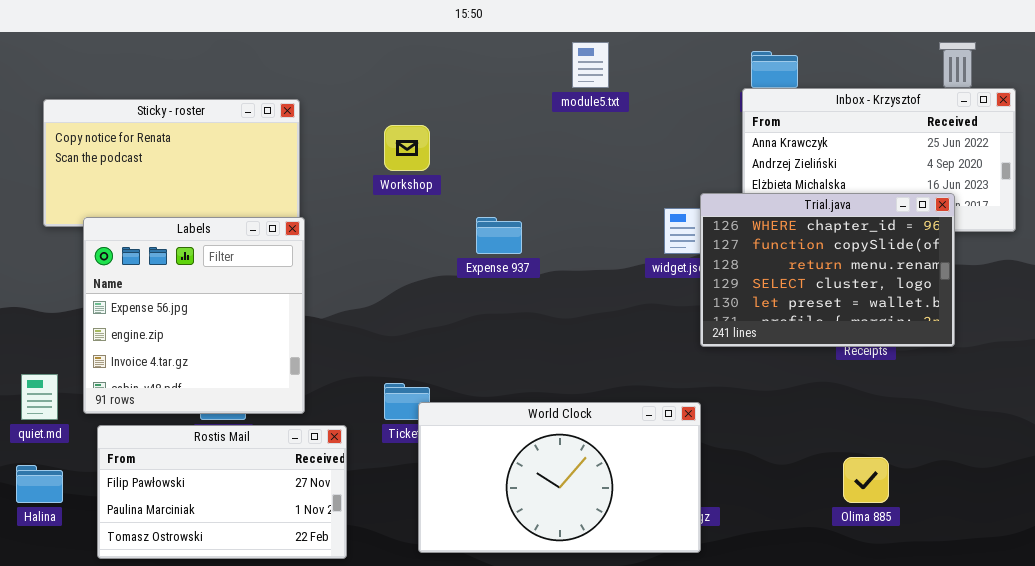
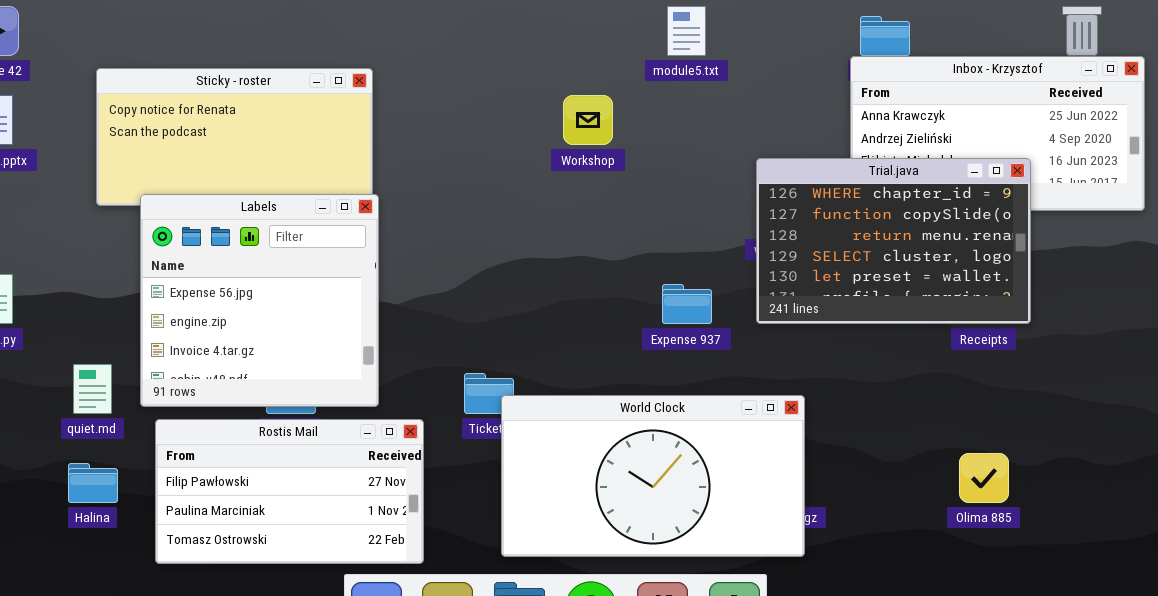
Workshop: [384,125,430,171] -> [563,95,613,145], moved
Trial.java: [700,193,955,347] -> [756,158,1031,324], moved
Expense 937: [476,217,522,254] -> [662,284,712,324], moved

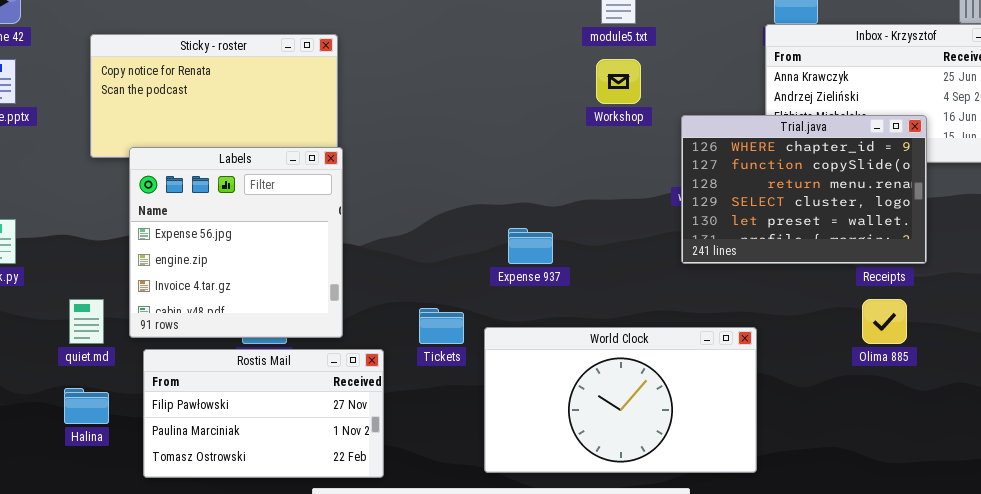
Workshop: [563,95,613,145] -> [596,59,641,104], moved
Expense 937: [662,284,712,324] -> [508,228,553,264], moved
World Clock: [501,395,805,557] -> [484,327,757,473], moved
Olima 885: [959,453,1009,503] -> [862,299,907,344], moved

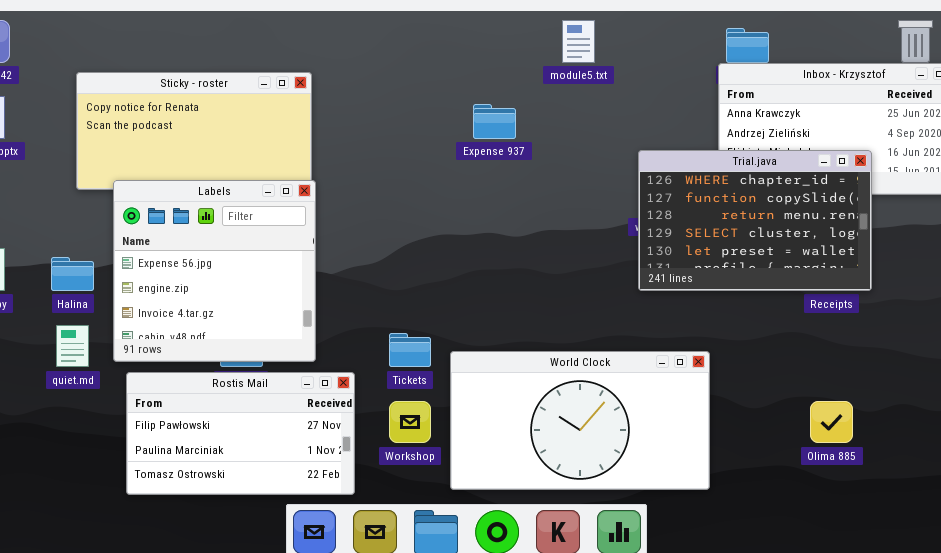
Workshop: [596,59,641,104] -> [389,401,431,443], moved
Expense 937: [508,228,553,264] -> [473,104,516,139], moved
Olima 885: [862,299,907,344] -> [810,401,853,443], moved
Halina: [64,388,109,424] -> [51,257,94,291], moved

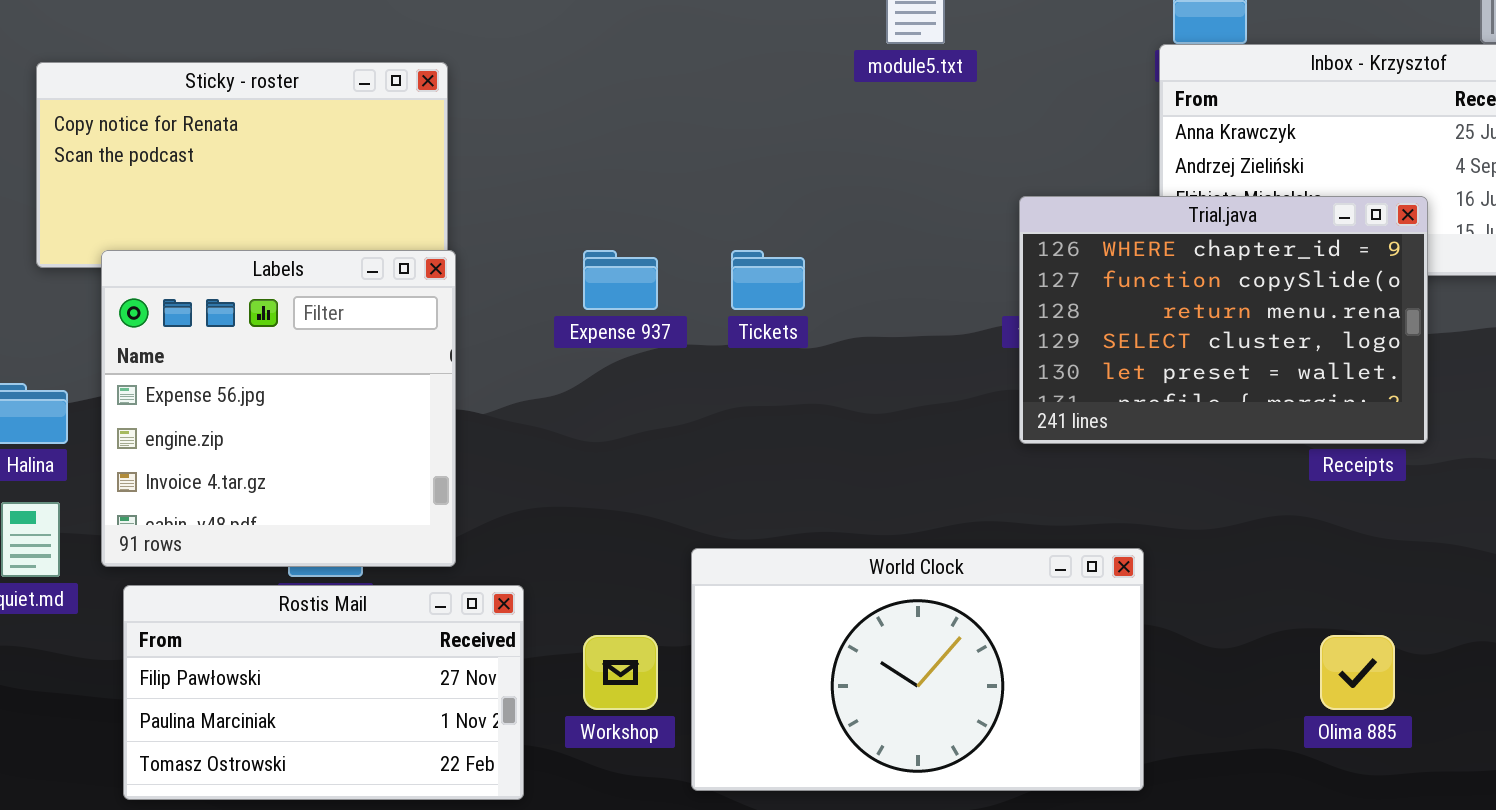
Expense 937: [473,104,516,139] -> [583,250,658,310], moved
Tickets: [389,333,431,367] -> [731,250,805,310], moved

